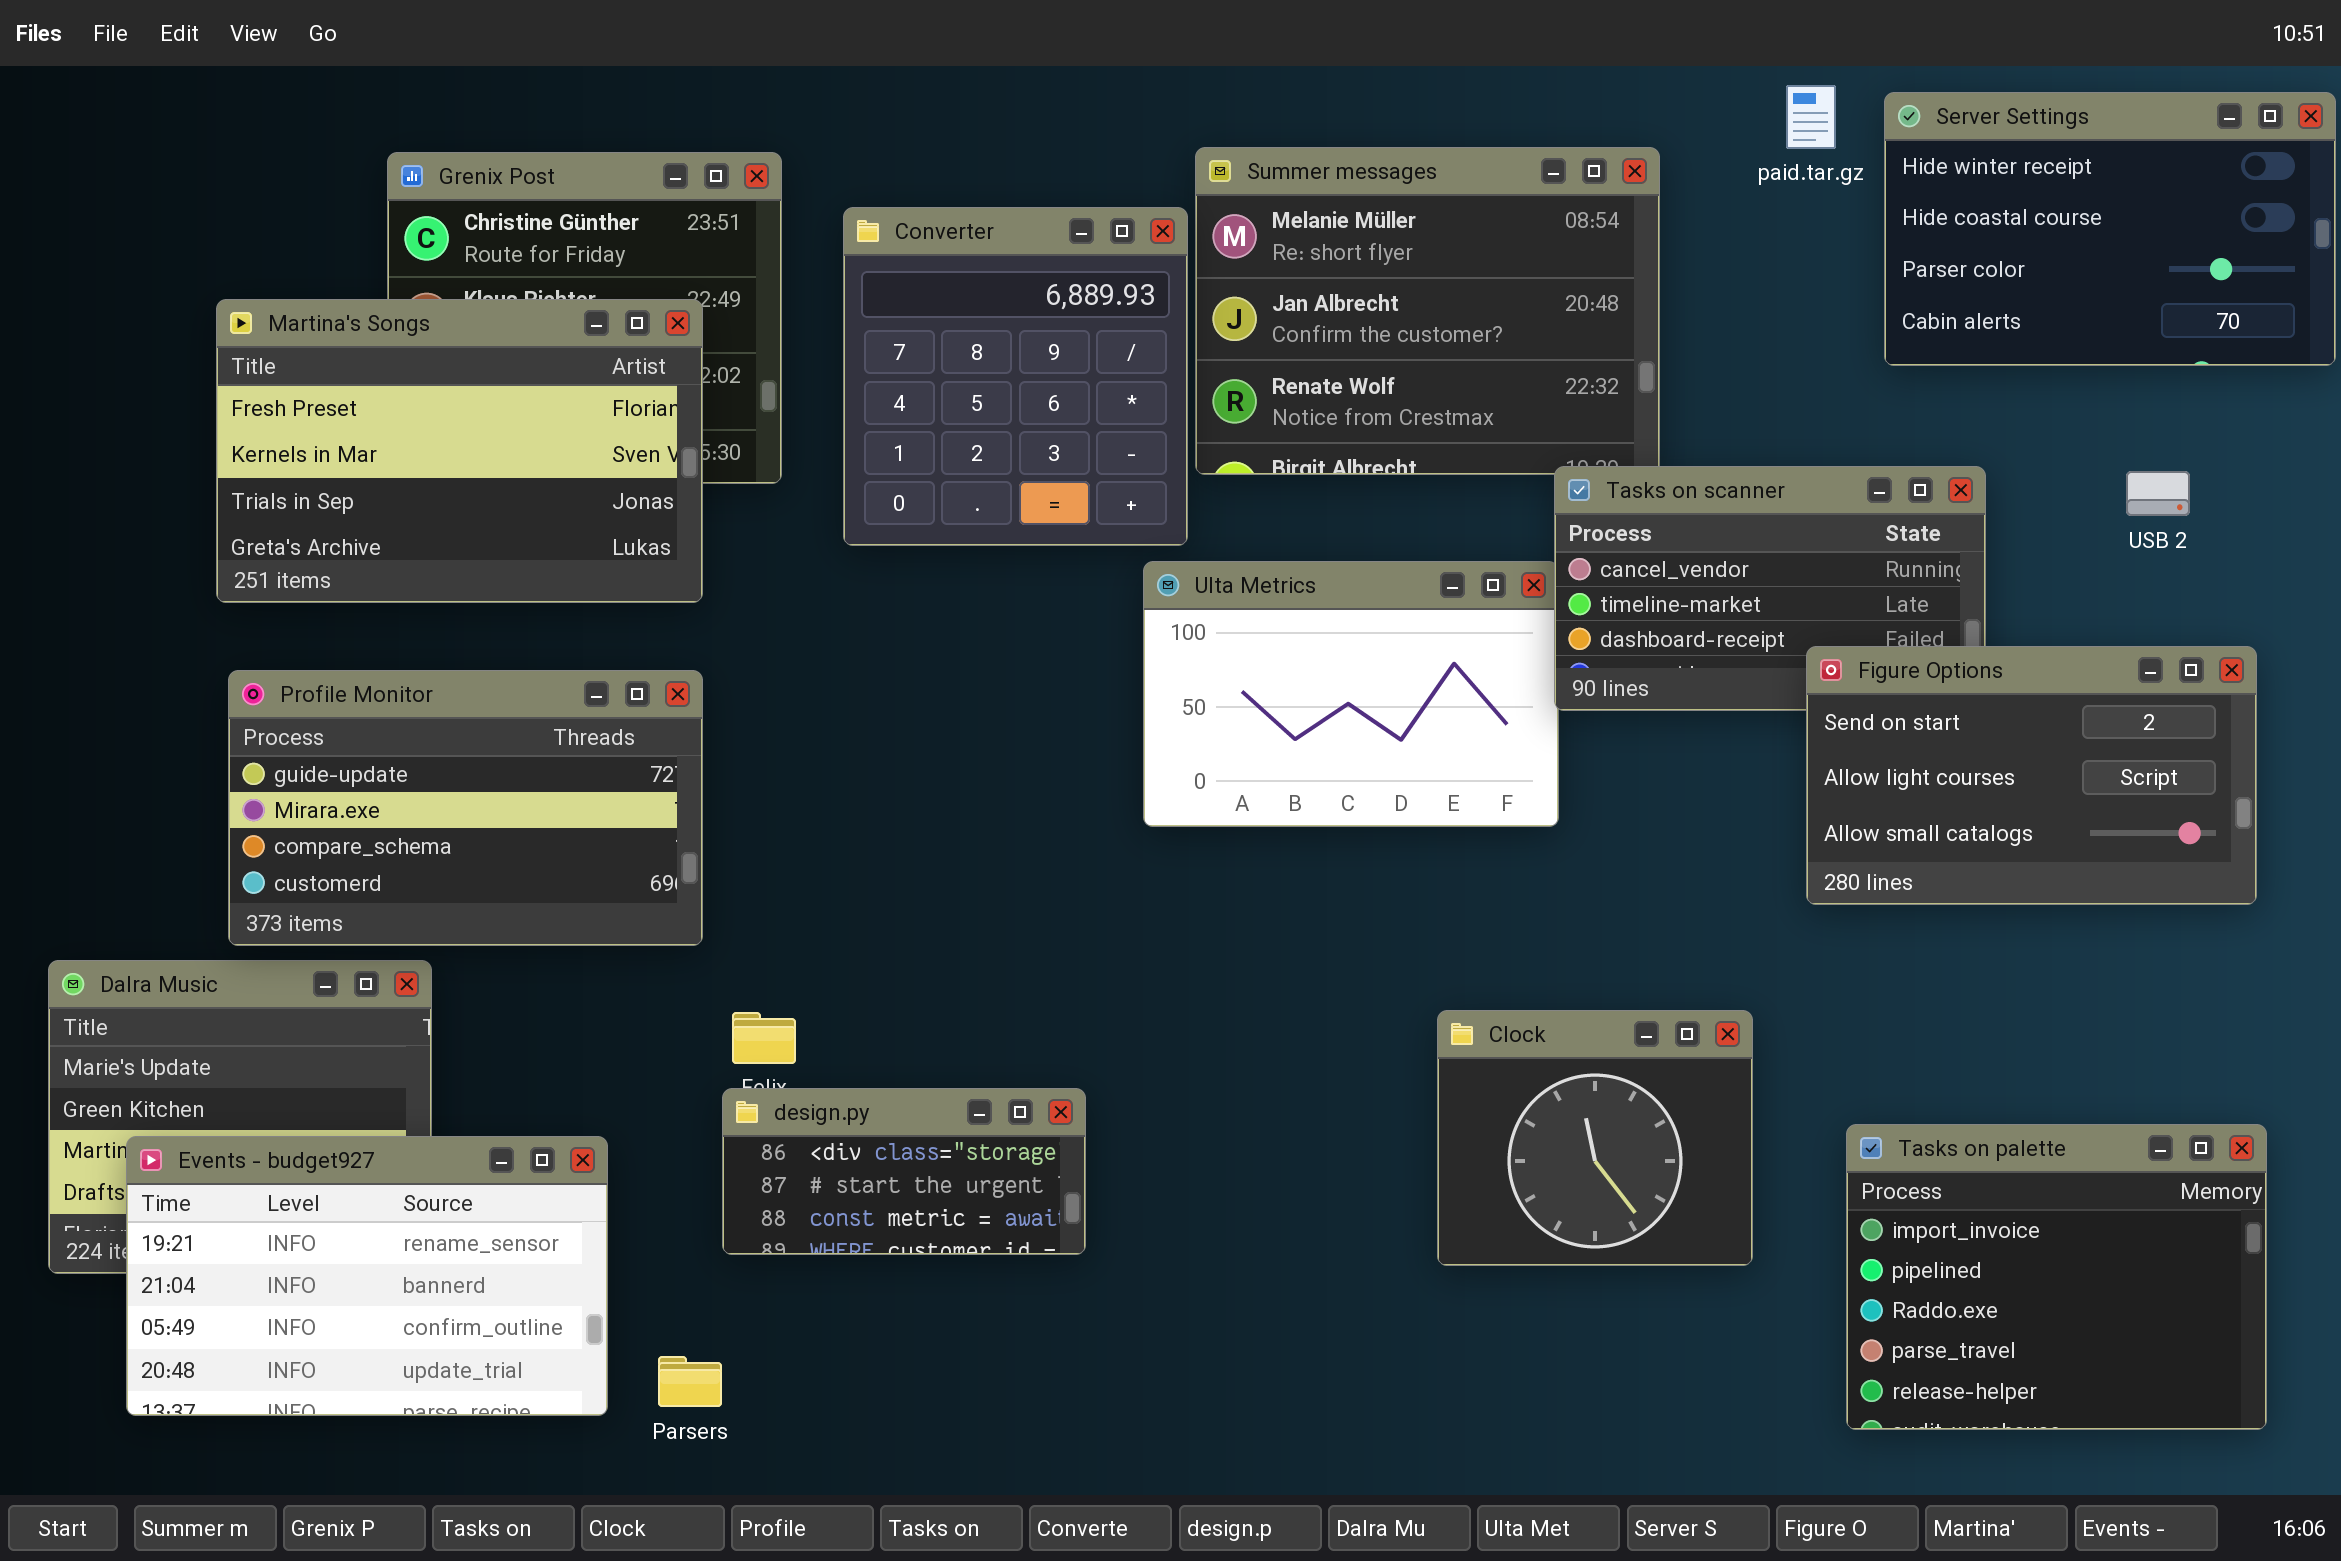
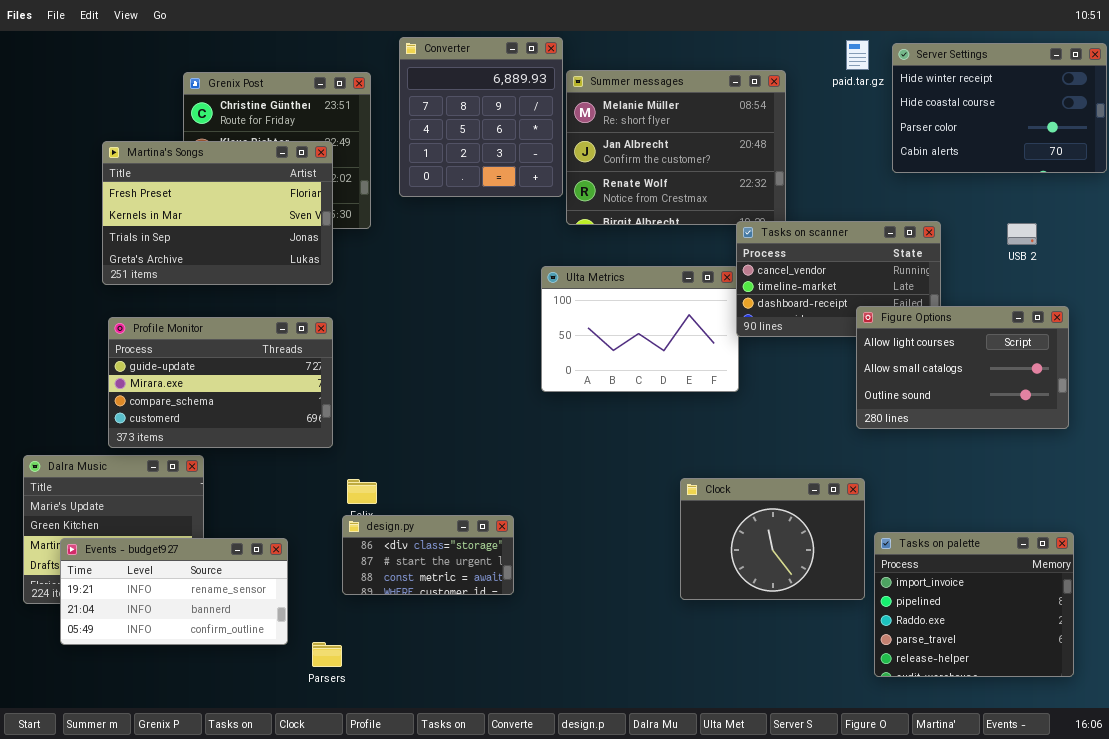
Converter: [843,207,1188,546] -> [399,37,563,197], moved
Figure Options: [1806,646,2257,905] -> [856,306,1069,429], scrolled down 1 row
Clock: [1437,1010,1753,1266] -> [680,478,865,600], resized
Events - budget927: [126,1136,608,1416] -> [60,538,288,645], resized

